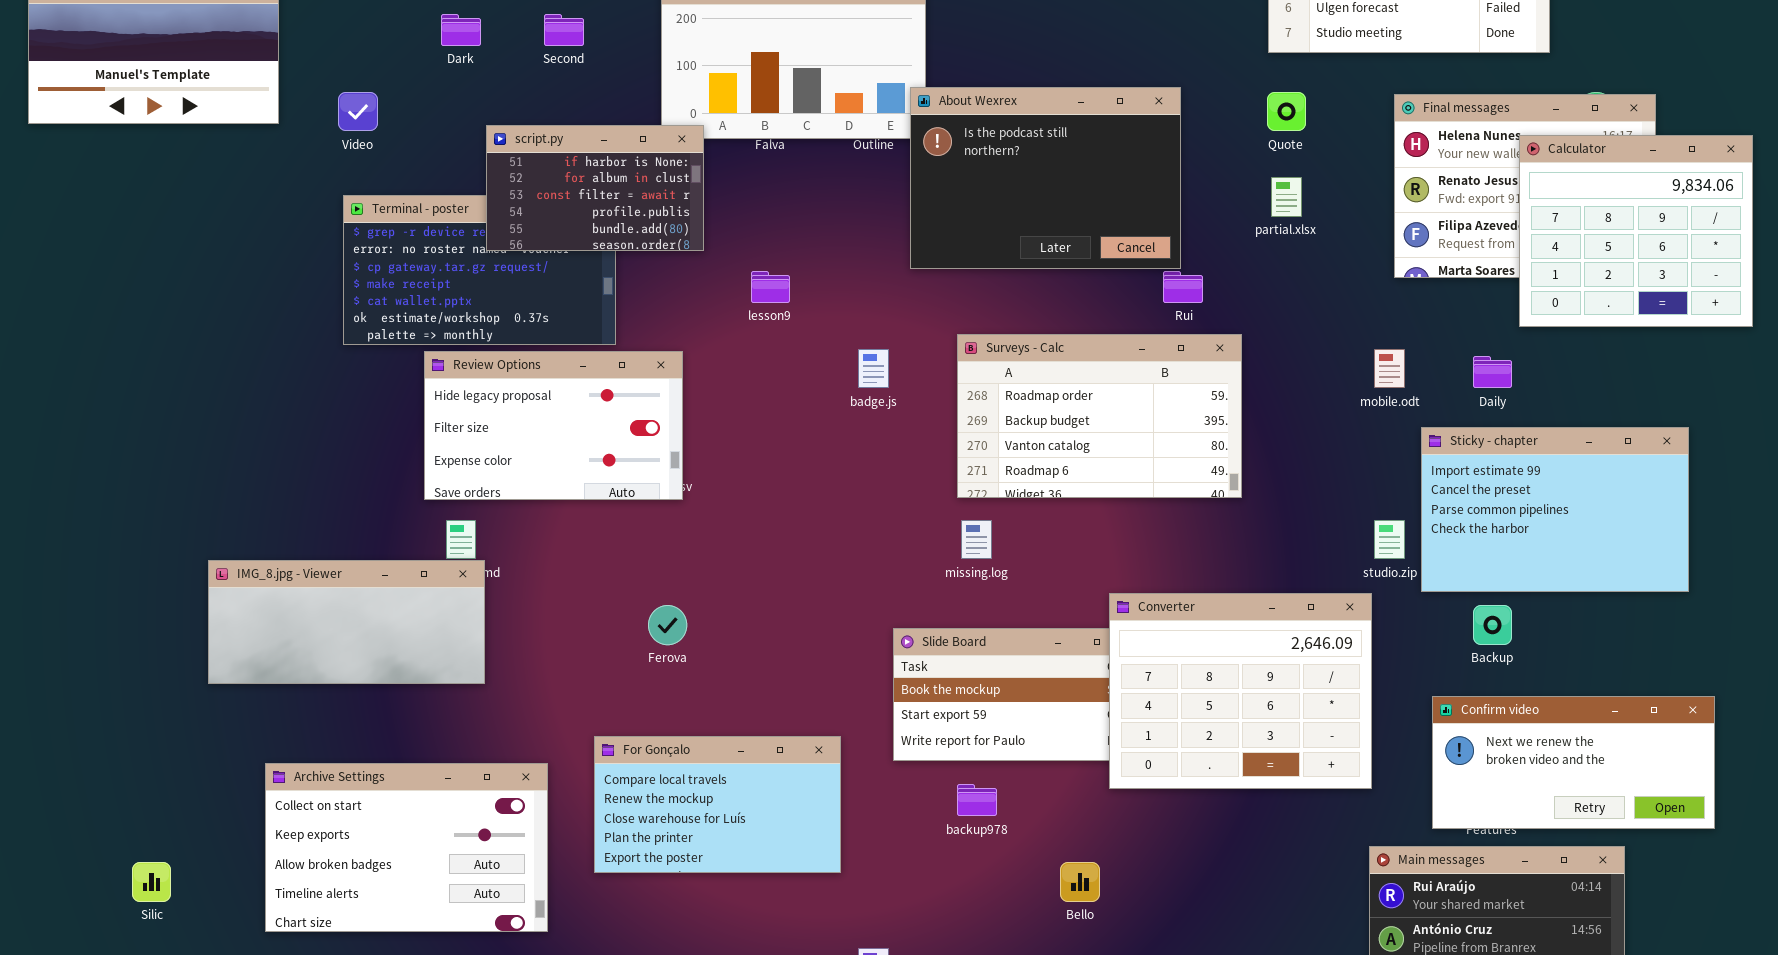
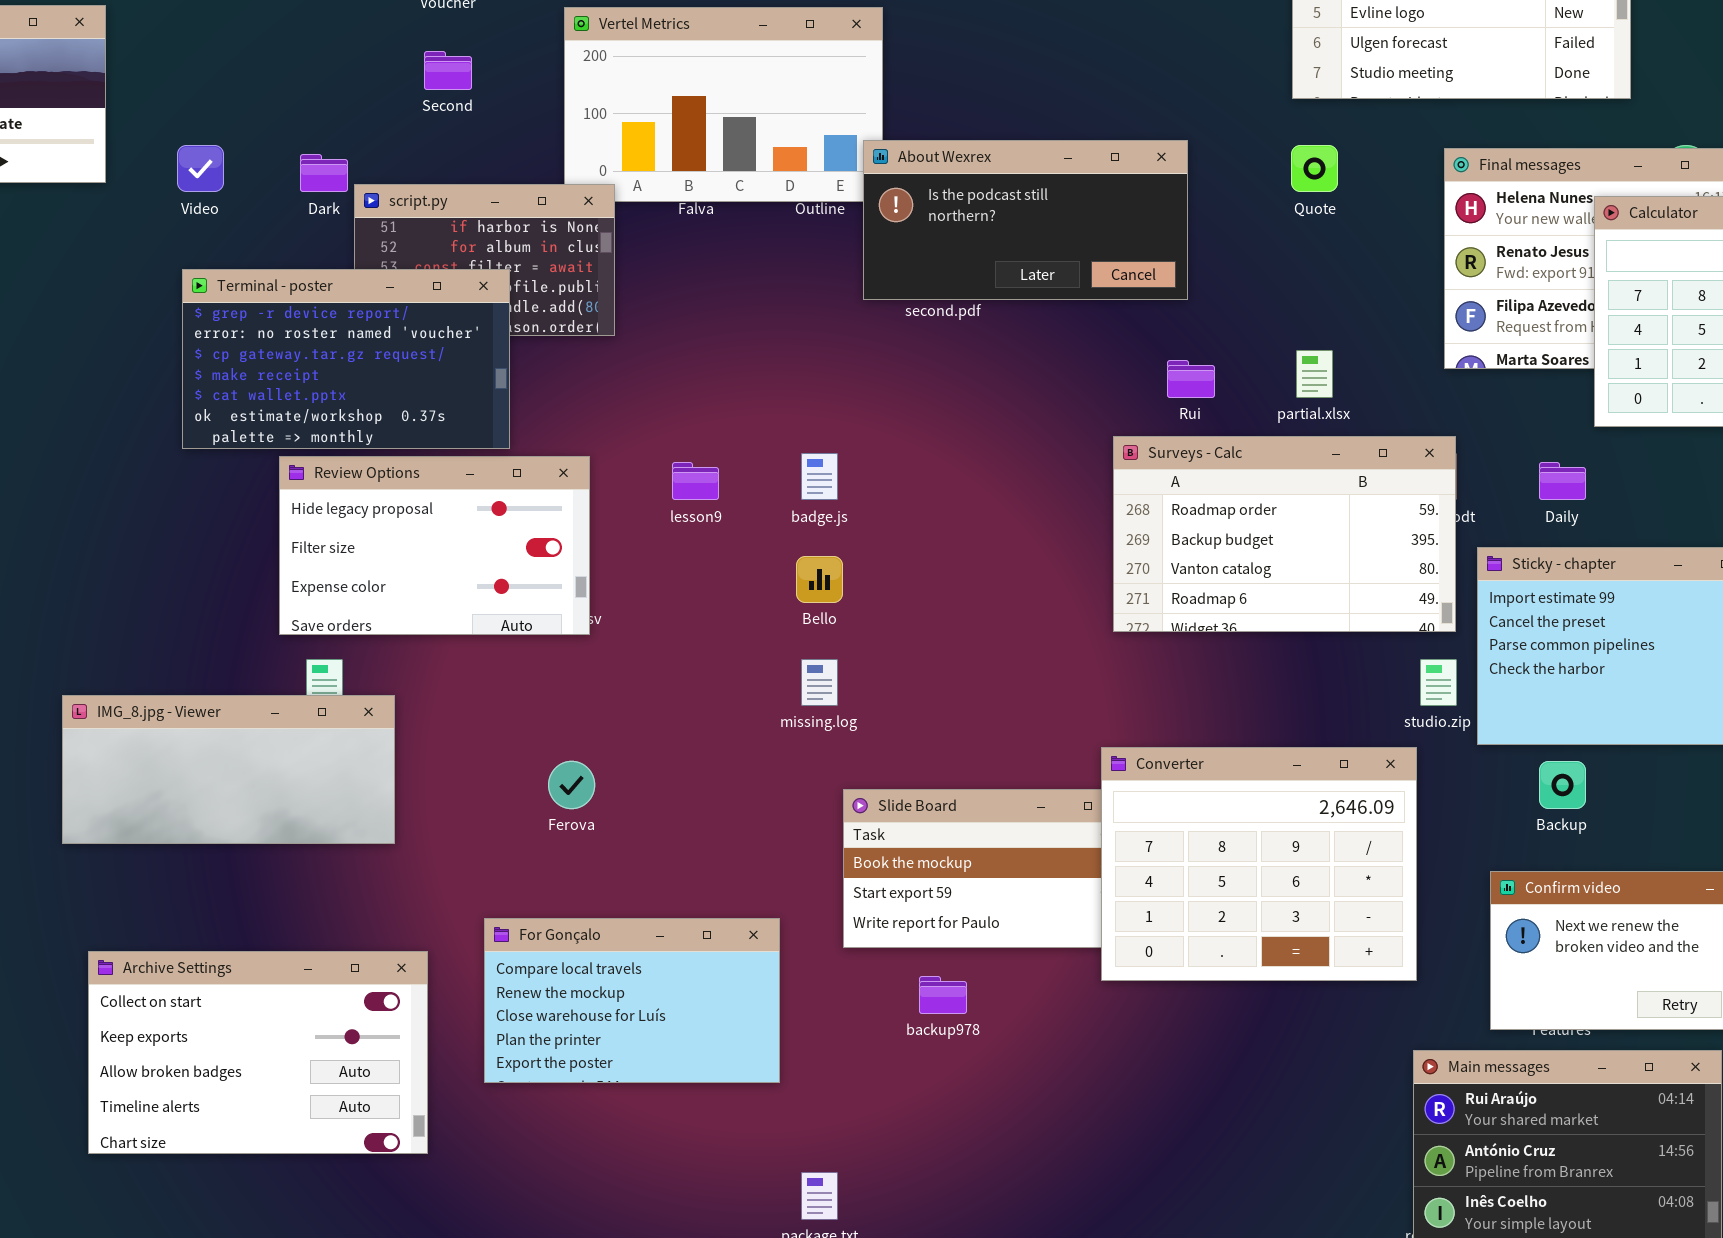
Dark: [441,14,481,46] -> [300,154,348,192], moved
About Wexrex: [910,87,1181,269] -> [863,140,1188,300], resized
partial.xlsx: [1271,177,1302,217] -> [1296,350,1333,398], moved
Terminal - poster: [343,195,616,345] -> [182,269,510,449], raised
lesson9: [751,271,790,303] -> [672,462,719,500], moved
Surveys - Calc: [957,334,1242,498] -> [1113,436,1456,632], moved
missing.log: [961,520,992,559] -> [801,659,838,706], moved
IMG_8.jpg - Viewer: [208,560,485,684] -> [62,695,395,844], moved
Bello: [1060,862,1100,902] -> [796,556,843,603], moved

